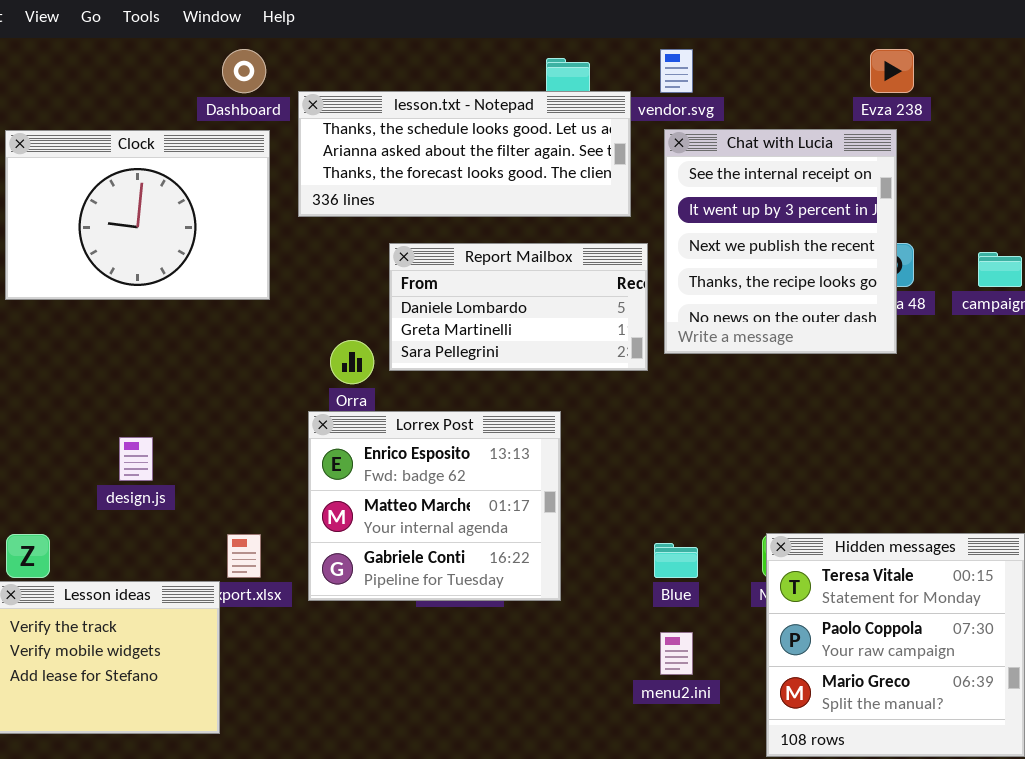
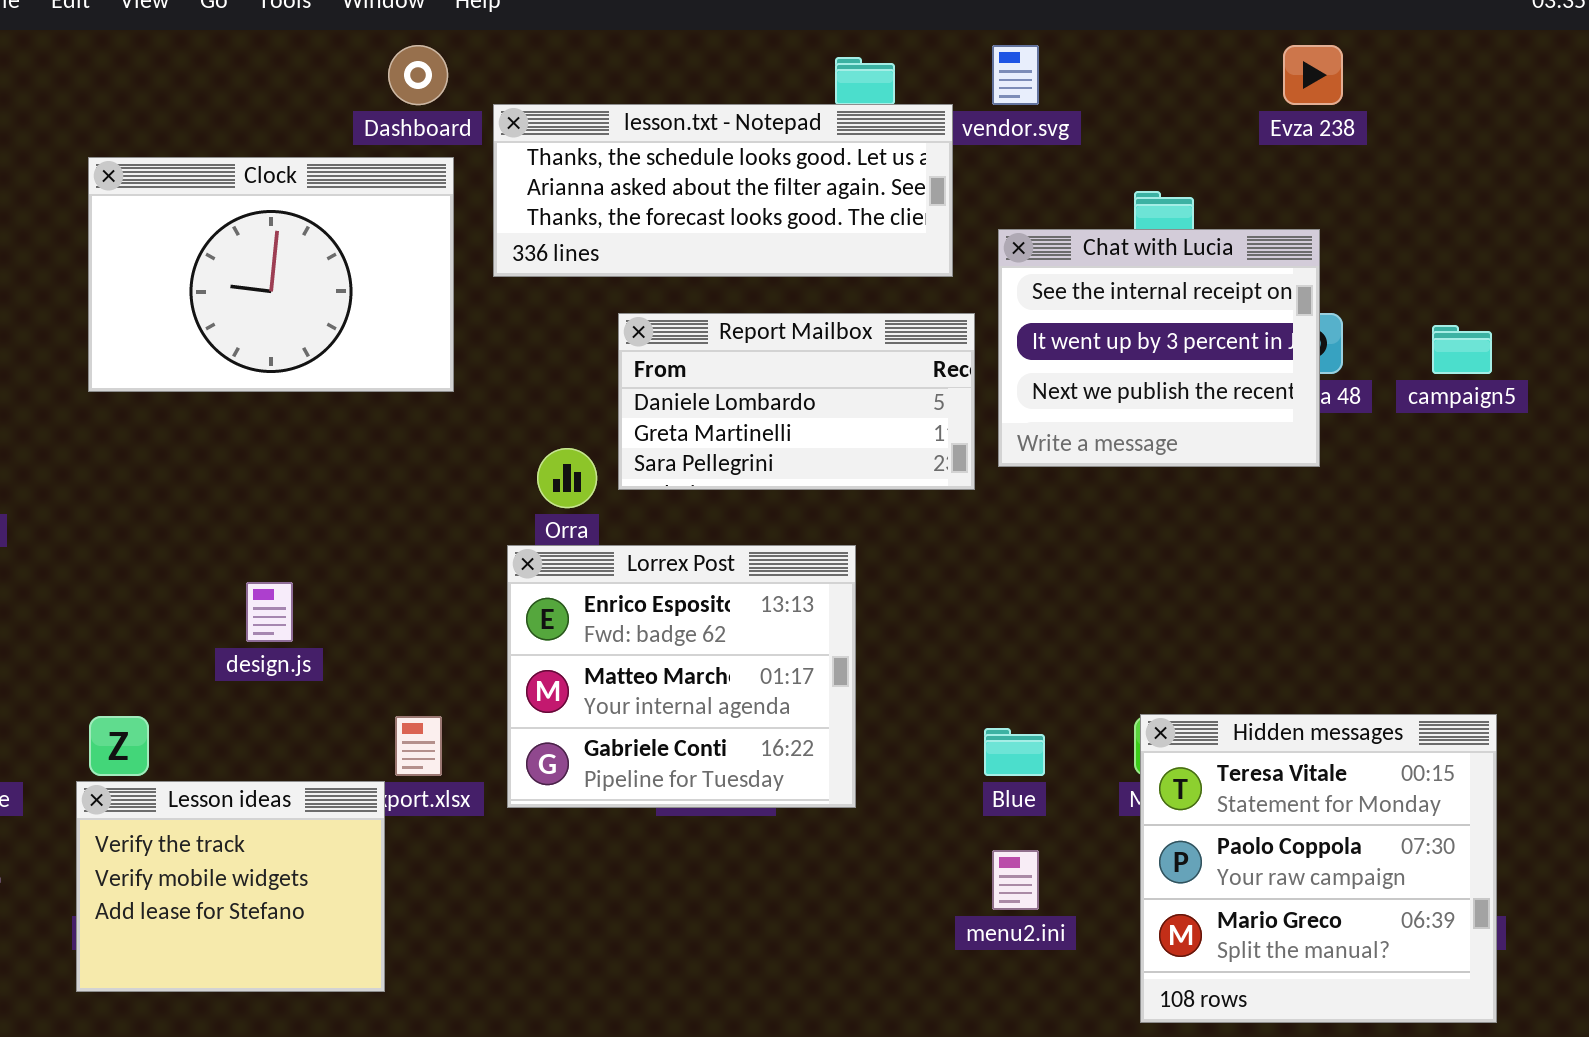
Chat with Lucia: [664,129,897,354] -> [998,229,1320,467], resized

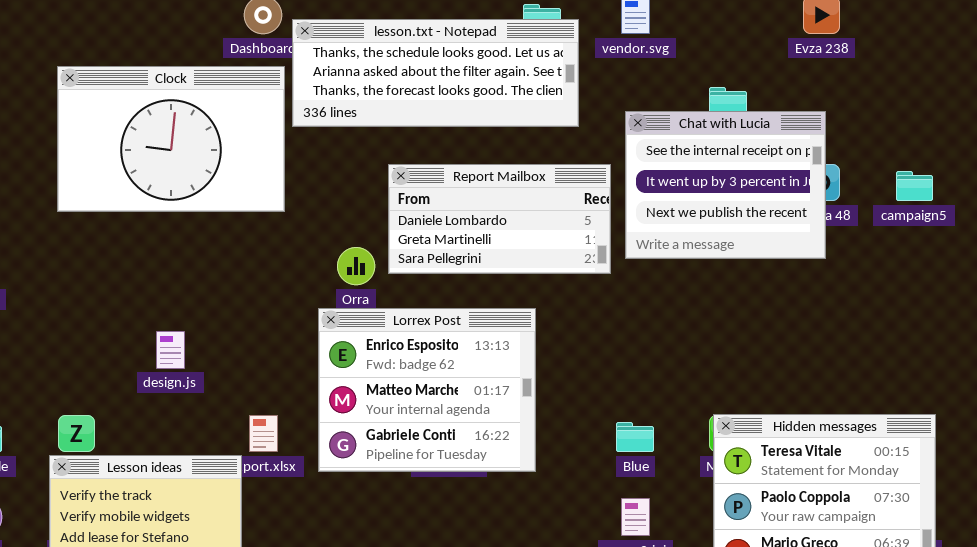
lesson.txt - Notepad: [493,104,953,277] -> [292,19,579,127], moved

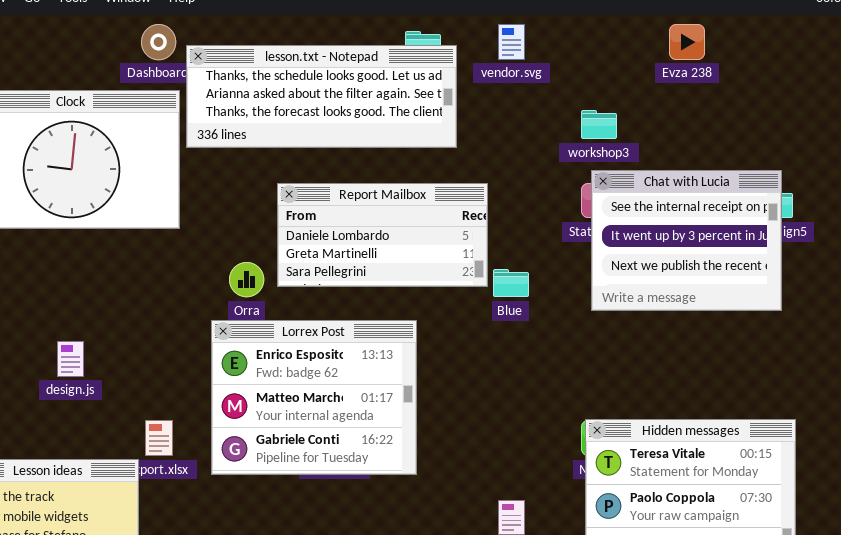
Chat with Lucia: [625,111,826,259] -> [591,170,782,311], moved
Blue: [616,422,654,452] -> [493,269,529,297], moved

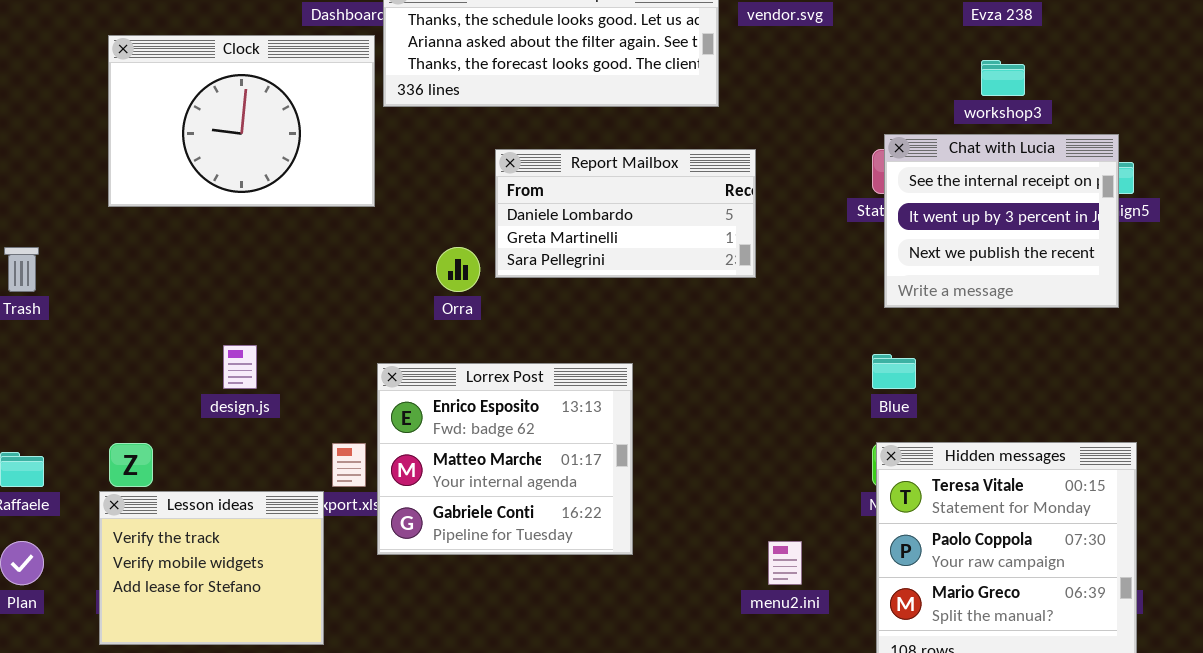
workshop3: [581,110,617,139] -> [981,60,1025,96], moved
Blue: [493,269,529,297] -> [872,354,916,389], moved
Lorrex Post: [211,320,417,475] -> [377,363,633,555], moved

